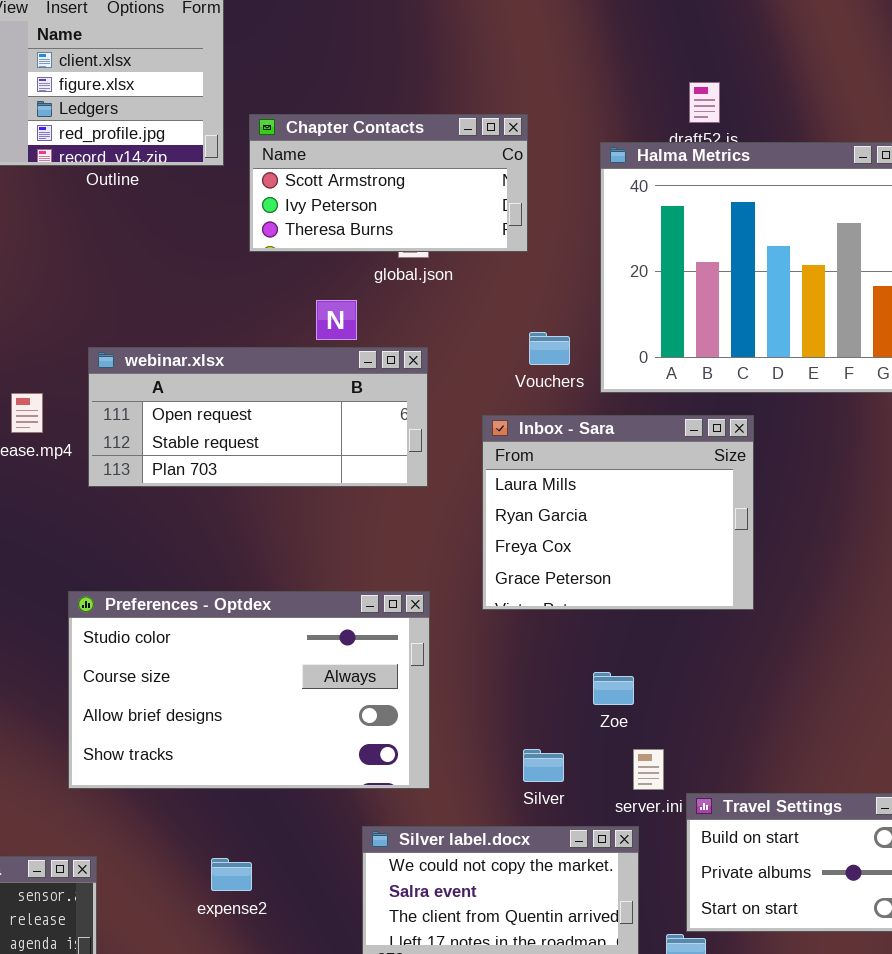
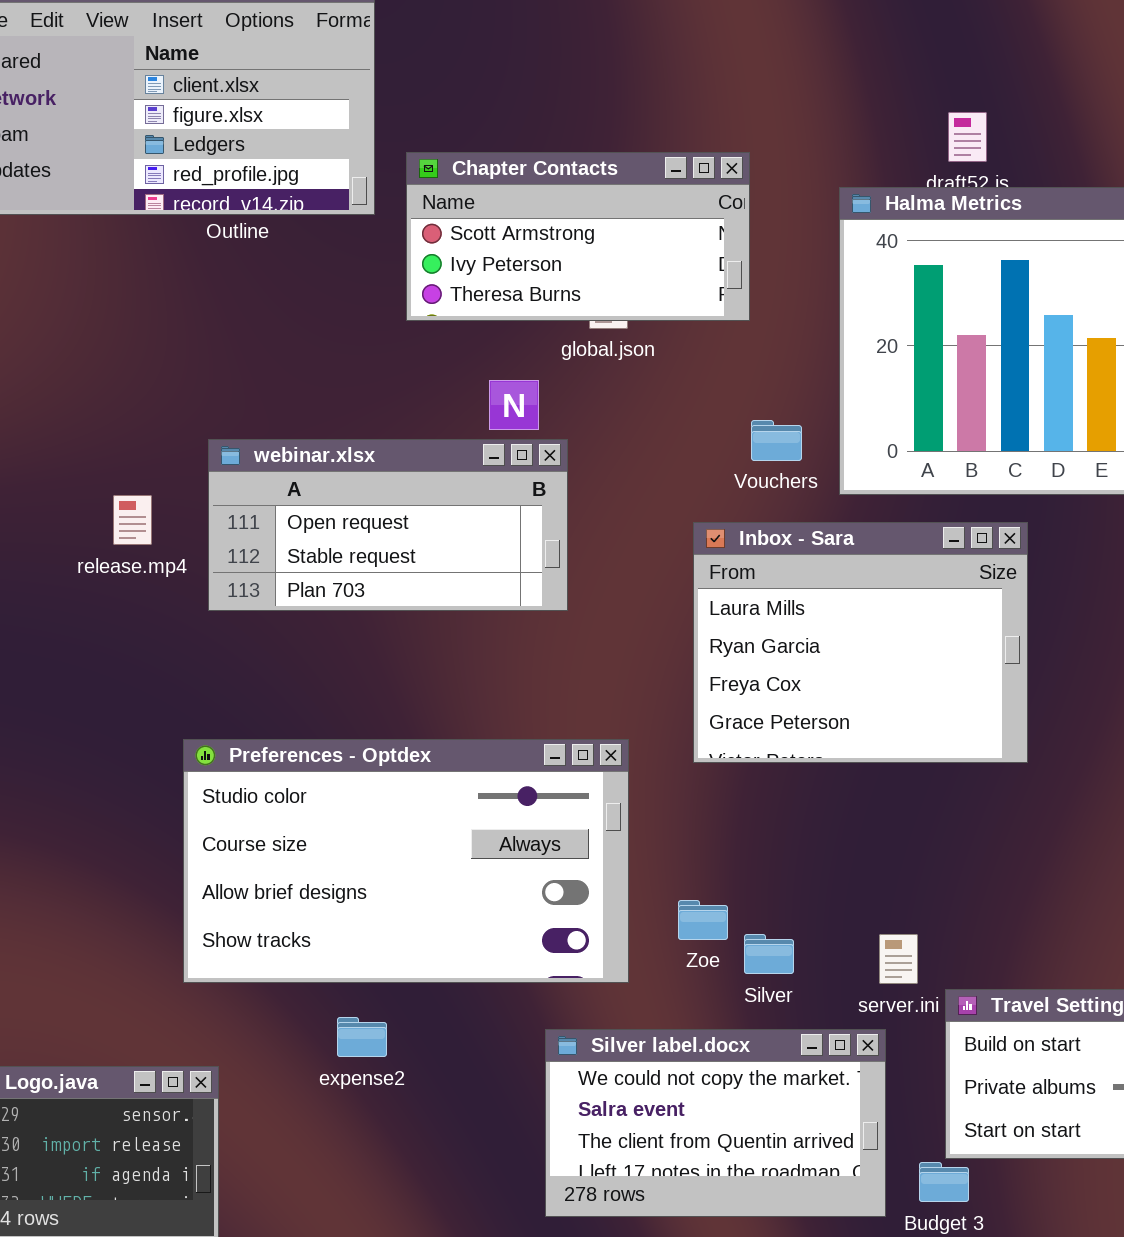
webinar.xlsx: [88,347,428,487] -> [208,439,568,611], resized
Zoe: [593,672,634,705] -> [678,900,728,940], moved
expense2: [211,858,252,891] -> [337,1017,387,1057], moved

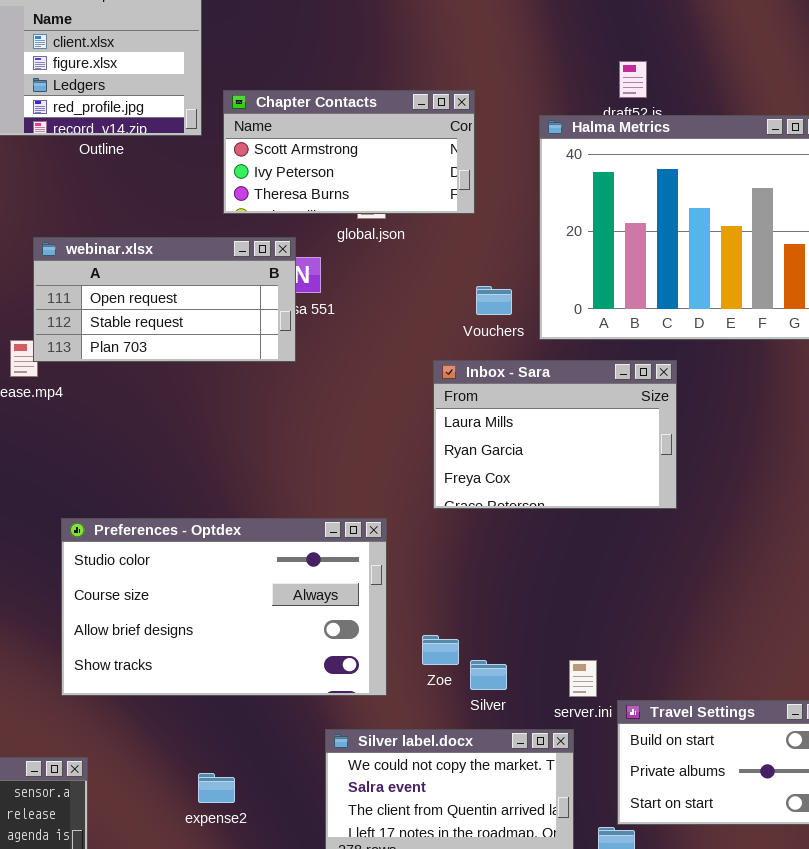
webinar.xlsx: [208,439,568,611] -> [33,237,296,362], moved
Inbox - Sara: [693,522,1028,763] -> [433,360,677,509], resized
expense2: [337,1017,387,1057] -> [198,773,235,803], moved

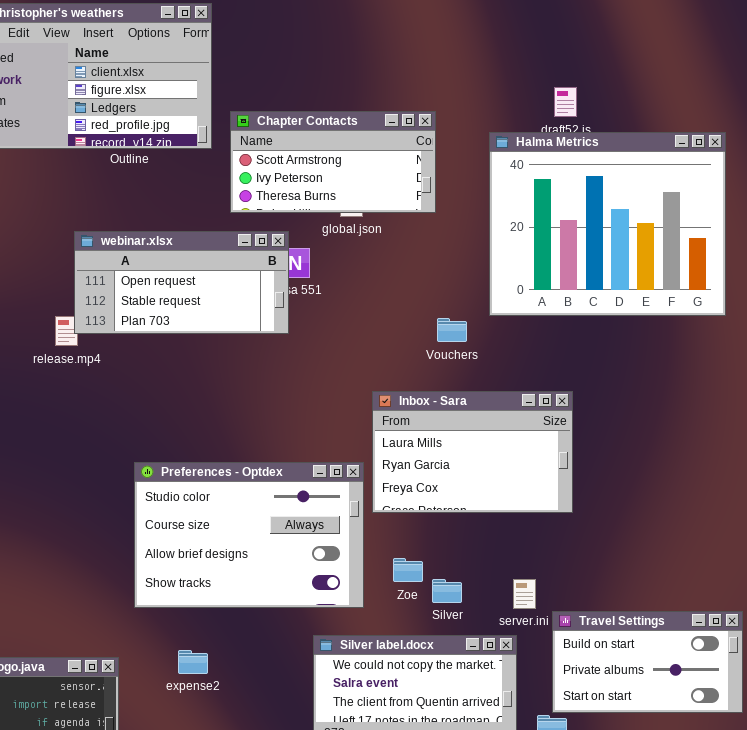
Vouchers: [476,286,512,315] -> [437,318,467,342], moved
Inbox - Sara: [433,360,677,509] -> [372,391,573,513], moved
Preferences - Optdex: [61,518,387,696] -> [134,462,364,608], resized
expense2: [198,773,235,803] -> [178,650,208,674], moved

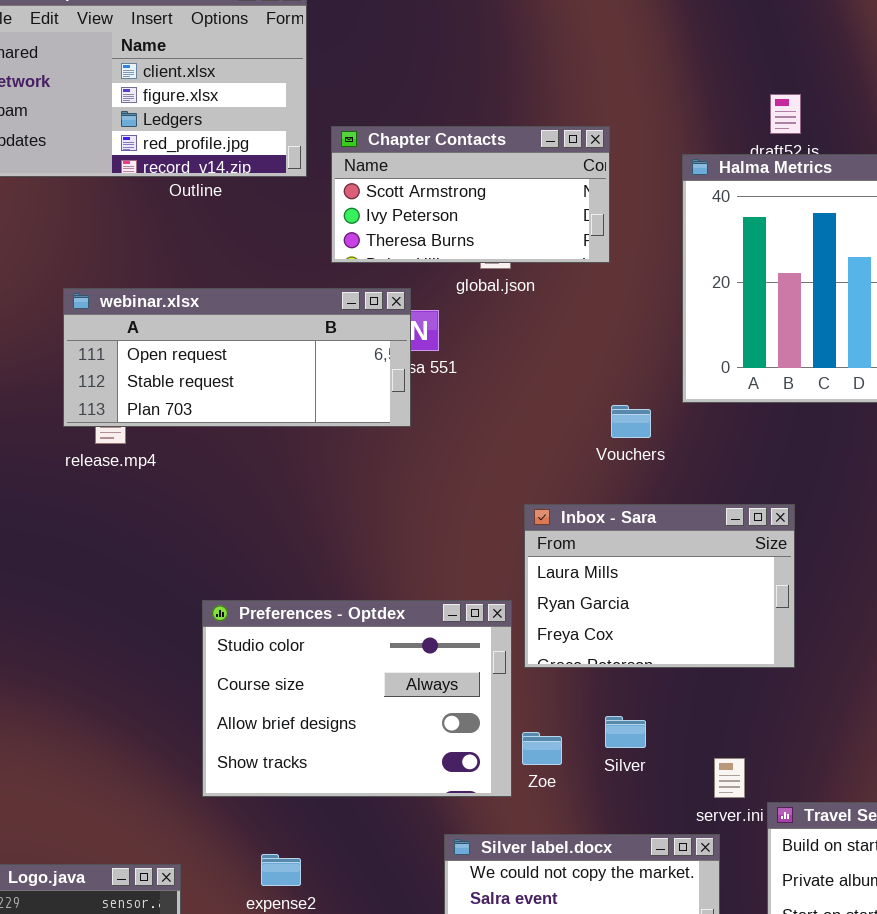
webinar.xlsx: [74,231,289,334] -> [63,288,411,427], resized
Zoe: [393,558,423,582] -> [522,732,562,765], moved
Silver: [432,579,462,603] -> [605,716,646,748], moved

